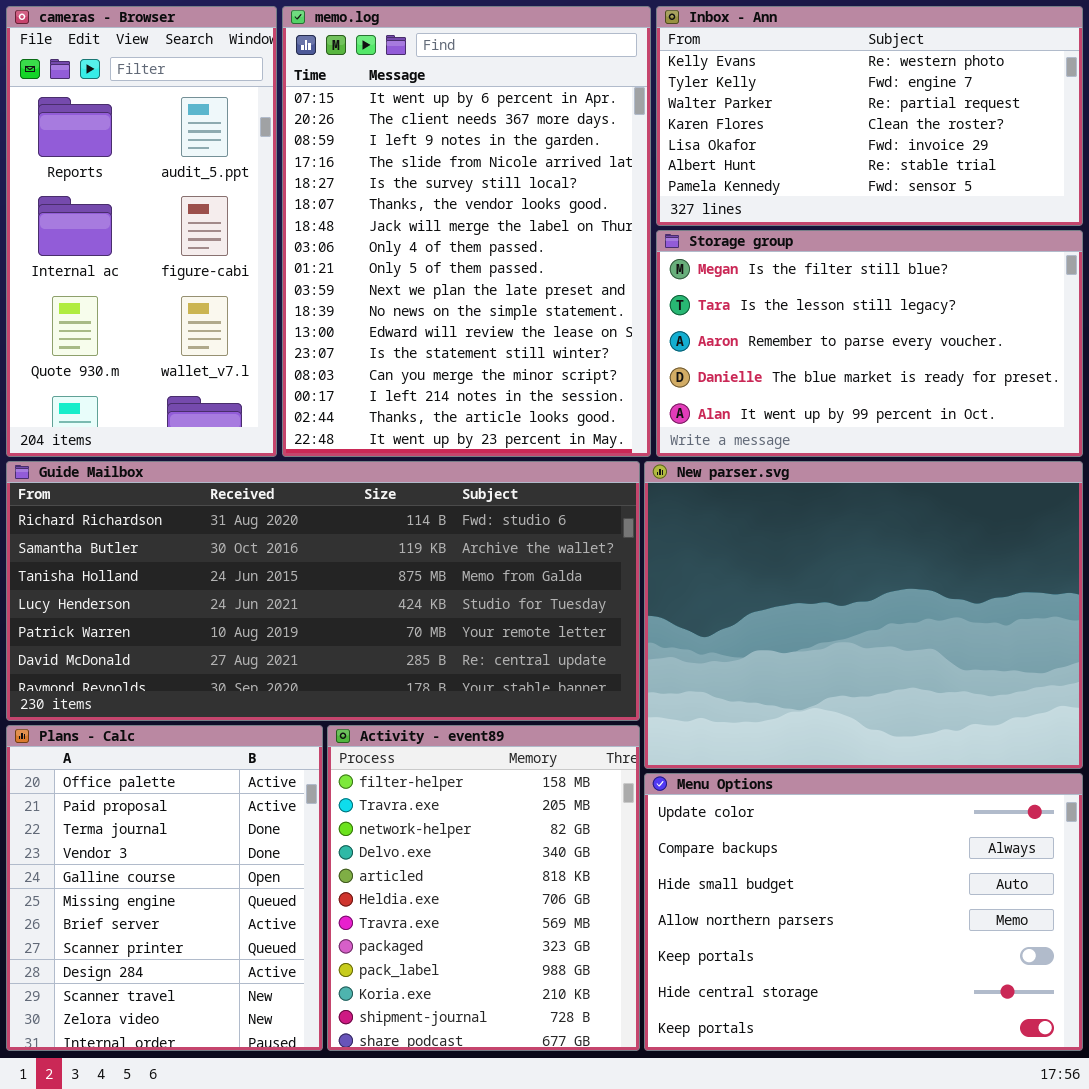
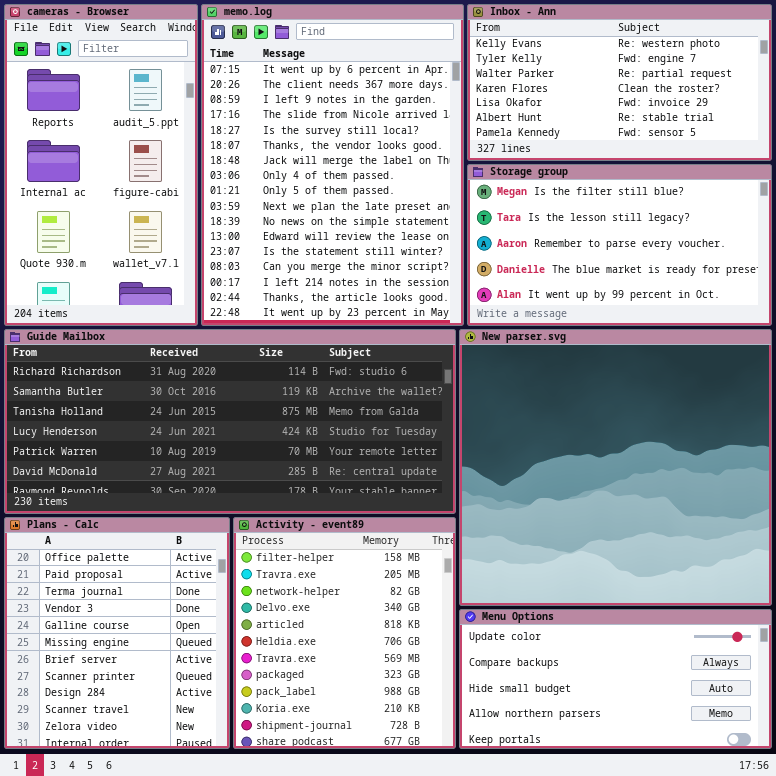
New parser.svg: [644,461,1083,769] -> [459,329,772,606], resized
Menu Options: [644,773,1083,1051] -> [459,609,772,749], resized

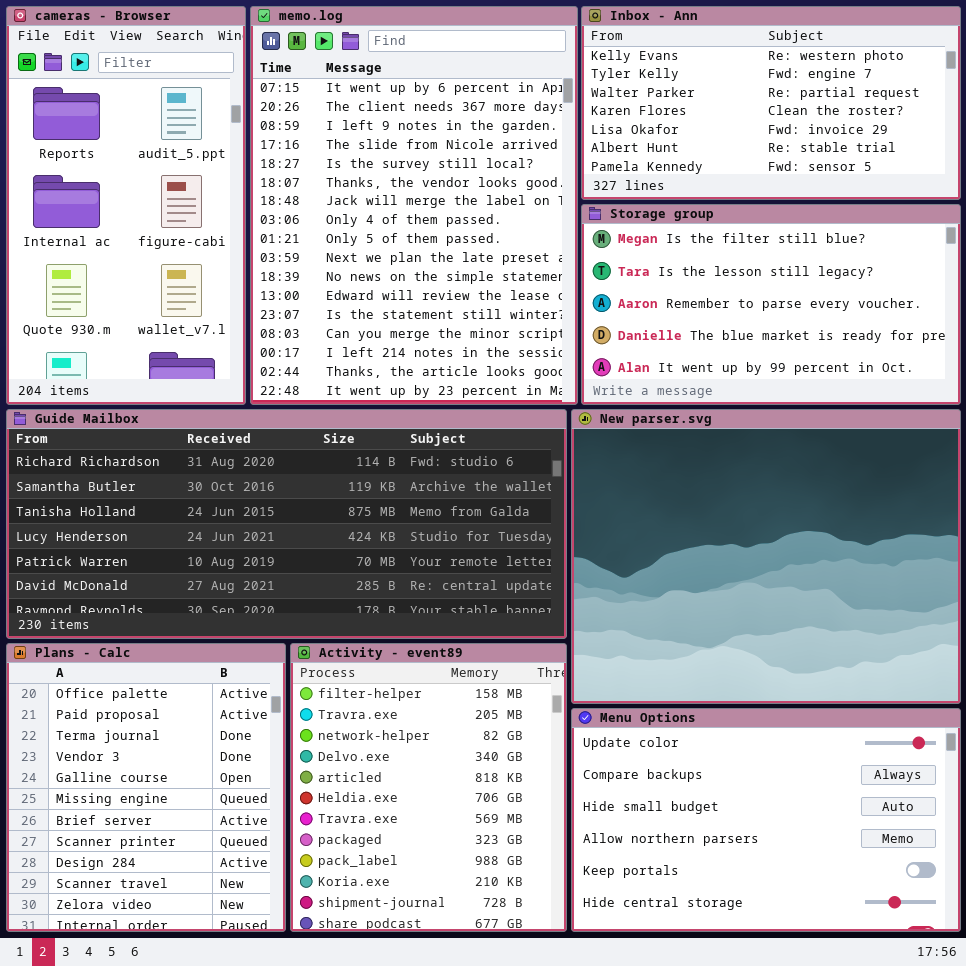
New parser.svg: [459,329,772,606] -> [571,409,961,704], resized
Menu Options: [459,609,772,749] -> [571,708,961,932], resized

